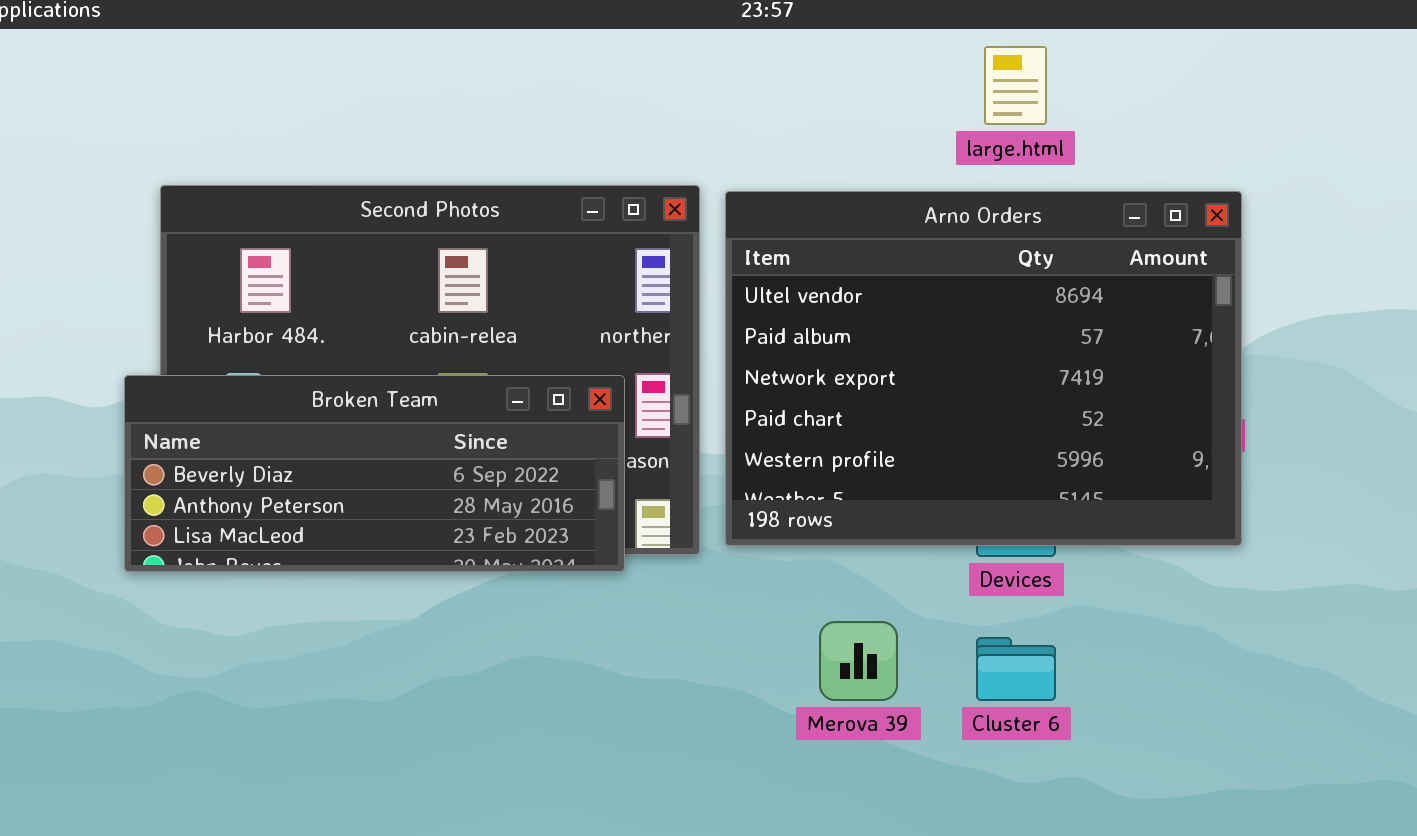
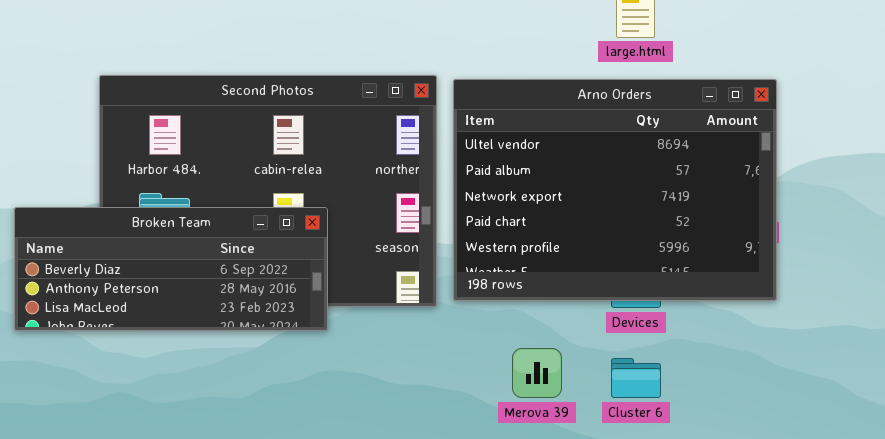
Broken Team: [124,375,625,572] -> [14,207,328,331], moved

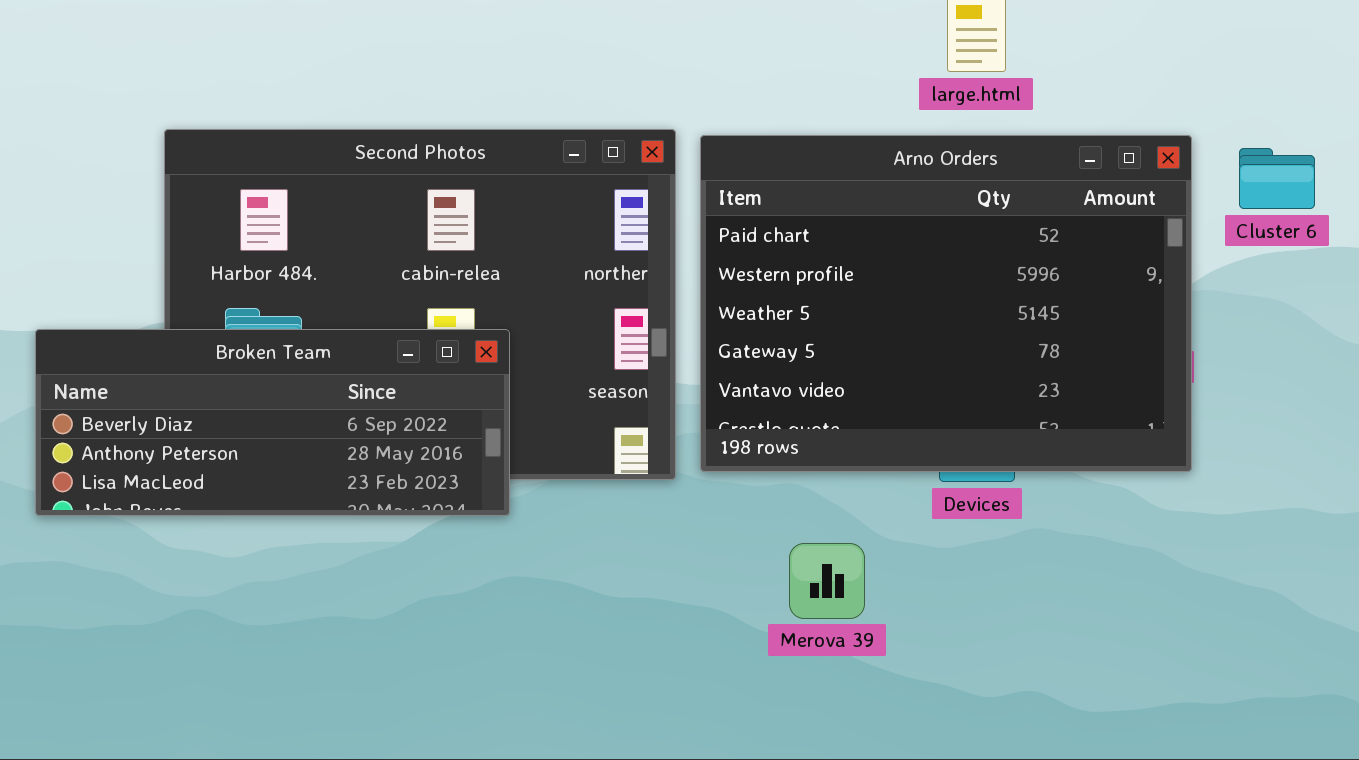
Arno Orders: [453,79,777,301] -> [700,135,1192,472], scrolled down 3 rows
Cluster 6: [611,358,661,398] -> [1239,148,1315,209], moved

